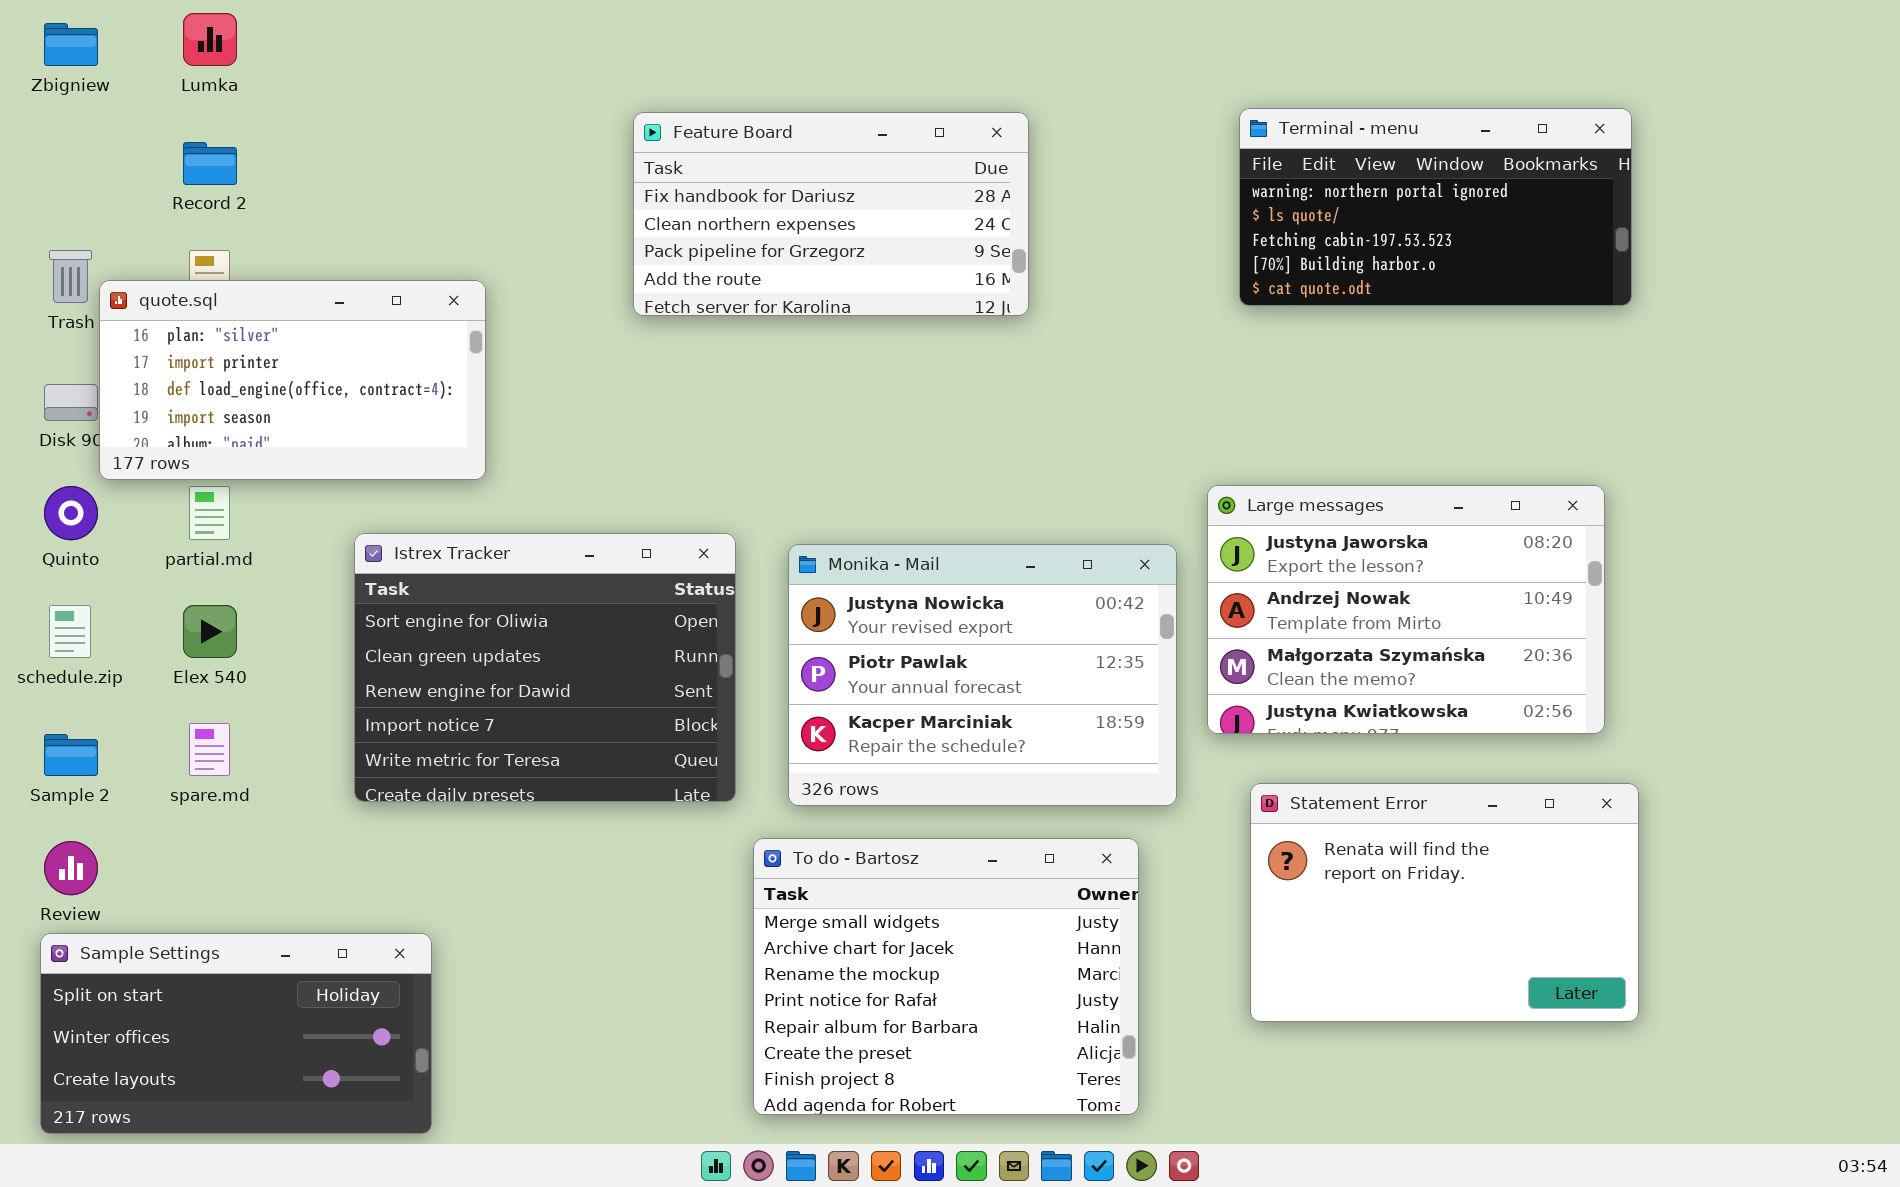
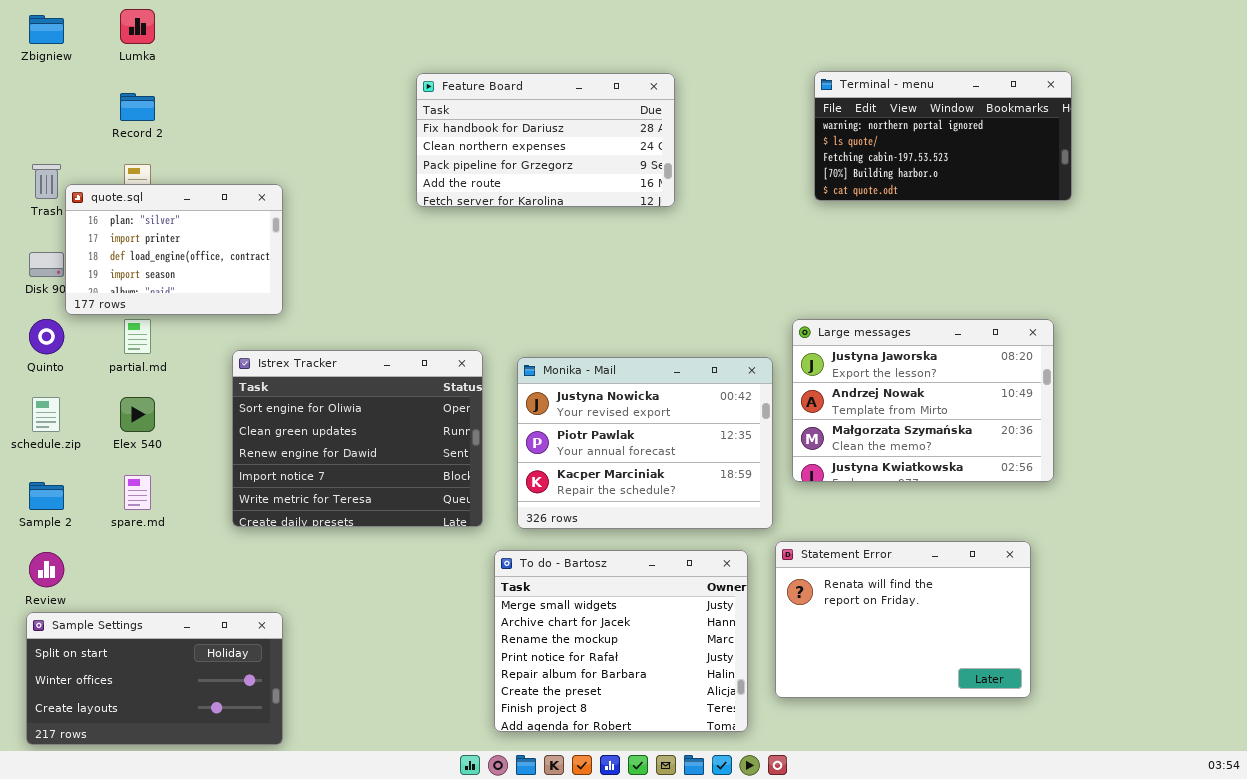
quote.sql: [99,280,486,480] -> [65,184,283,315], resized
Statement Error: [1250,783,1639,1022] -> [775,541,1031,698], moved

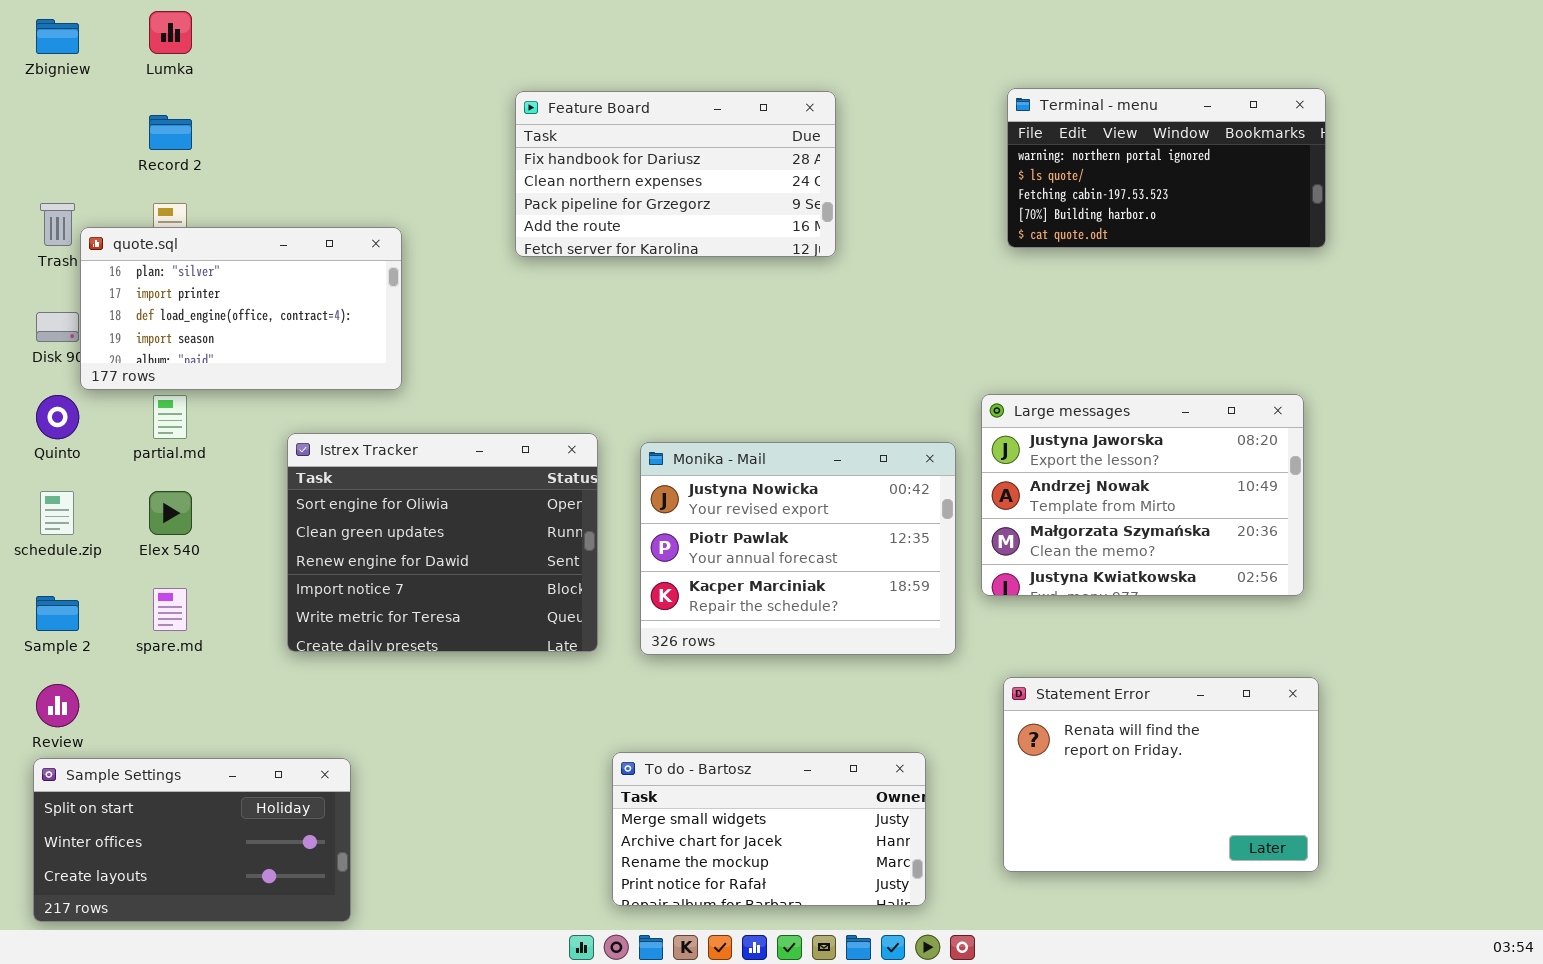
quote.sql: [65,184,283,315] -> [80,227,402,390], resized
Statement Error: [775,541,1031,698] -> [1003,677,1319,872], moved
To do - Bartosz: [494,550,748,732] -> [612,752,926,906], resized

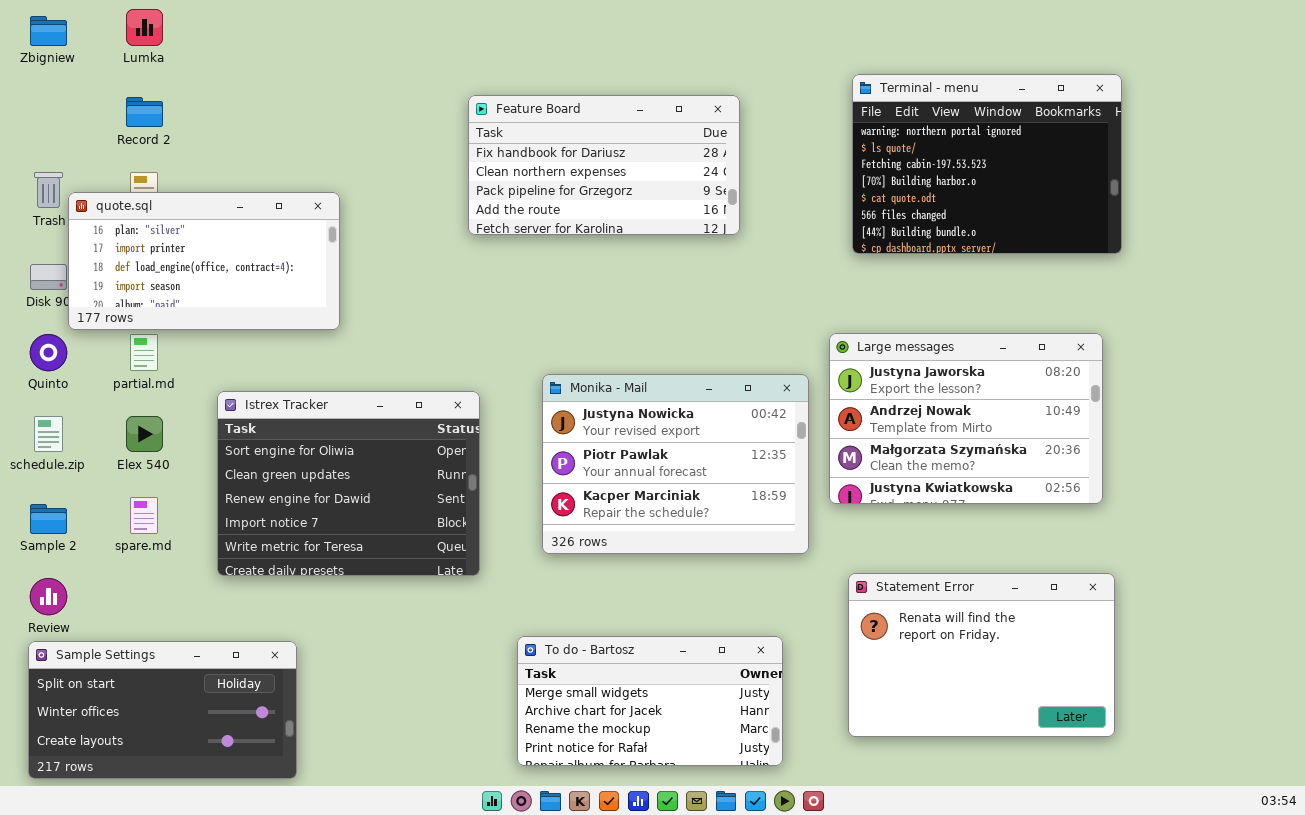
Terminal - menu: [1007,88,1326,248] -> [852,74,1122,254], resized
Feature Board: [515,91,836,257] -> [468,95,740,235], moved
Istrex Tracker: [287,433,598,652] -> [217,391,480,576], moved

